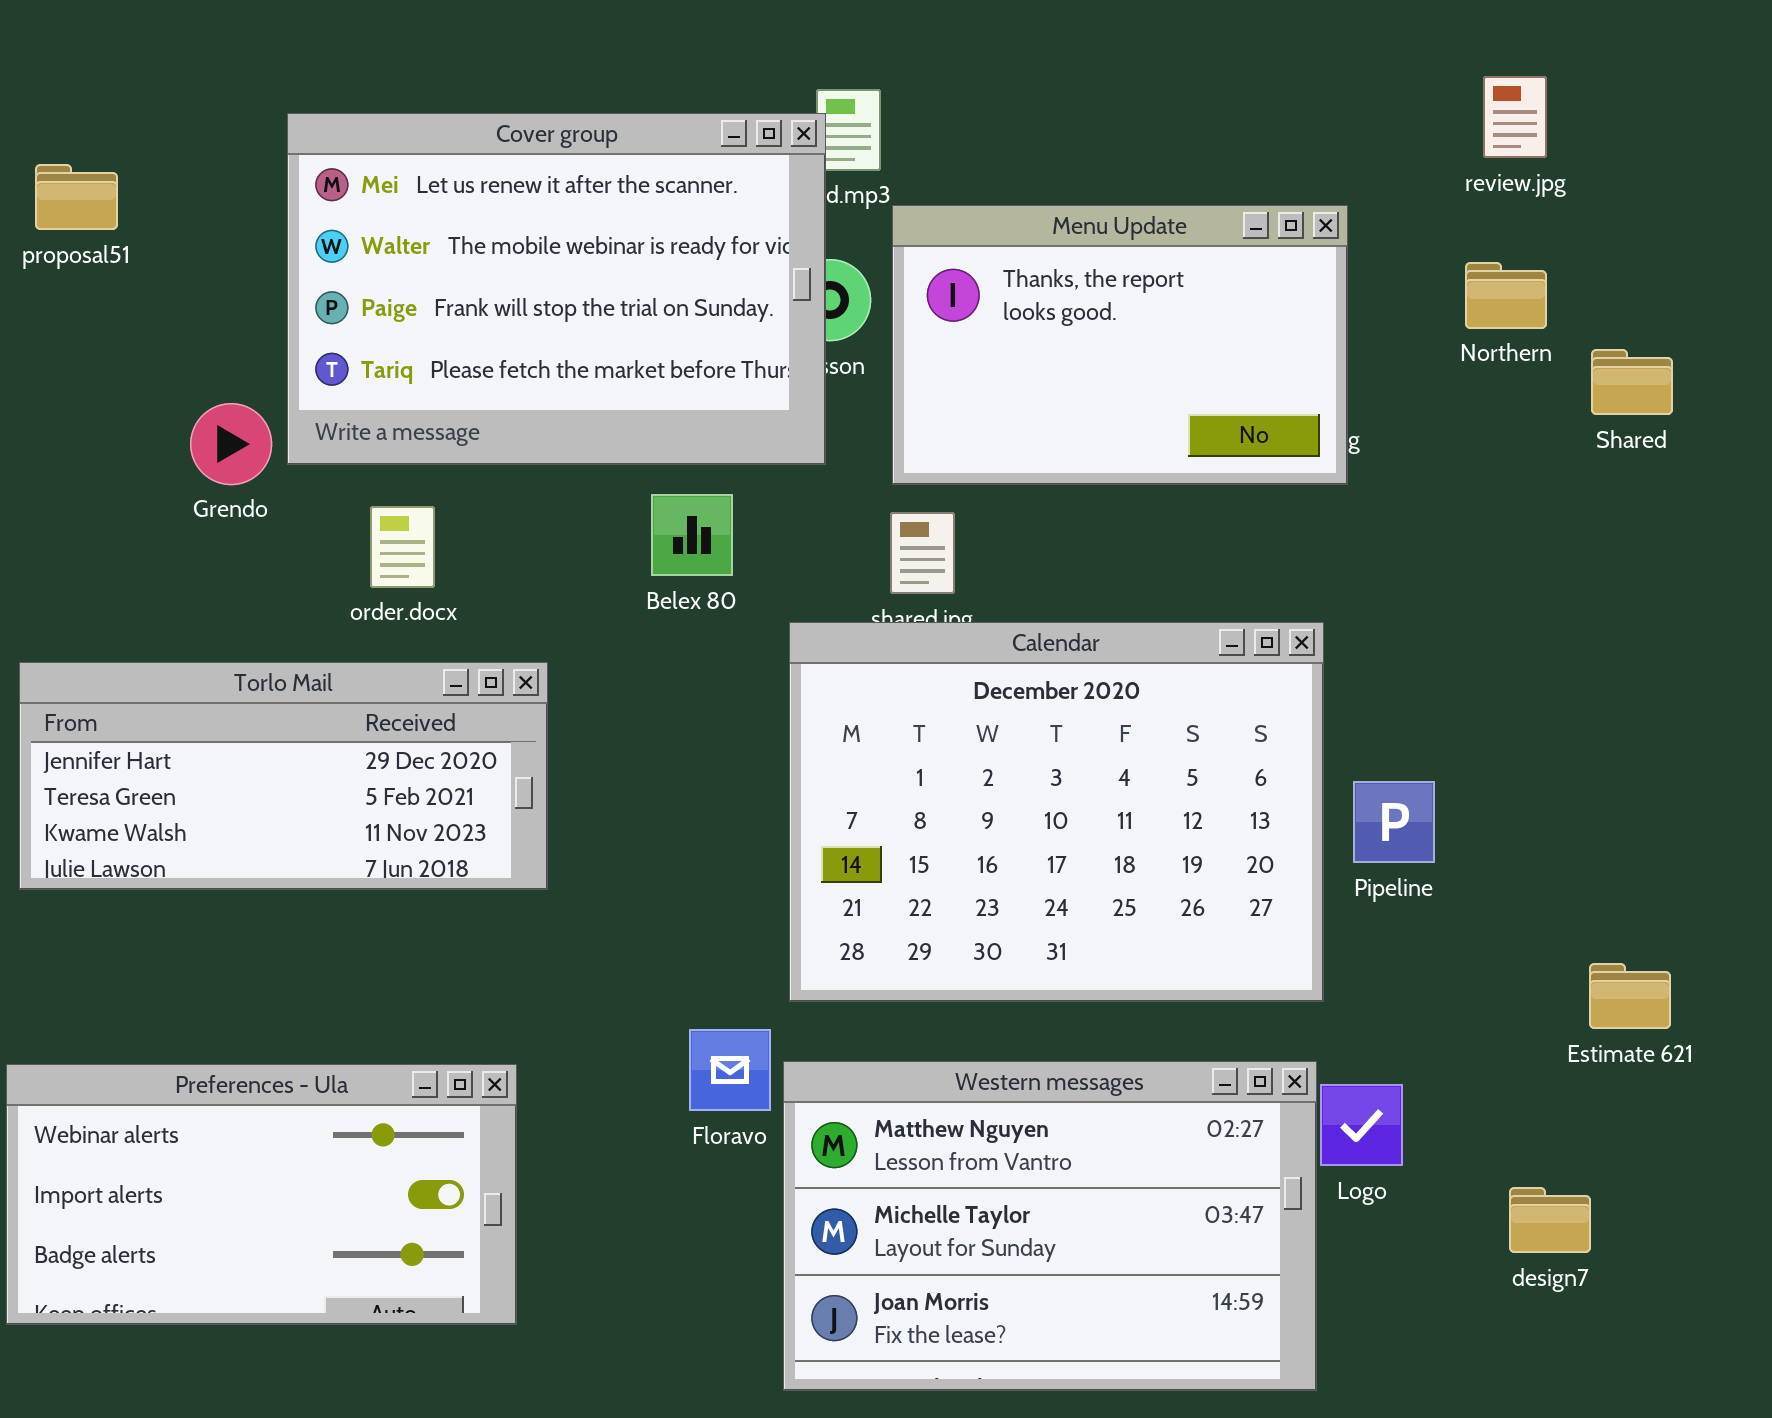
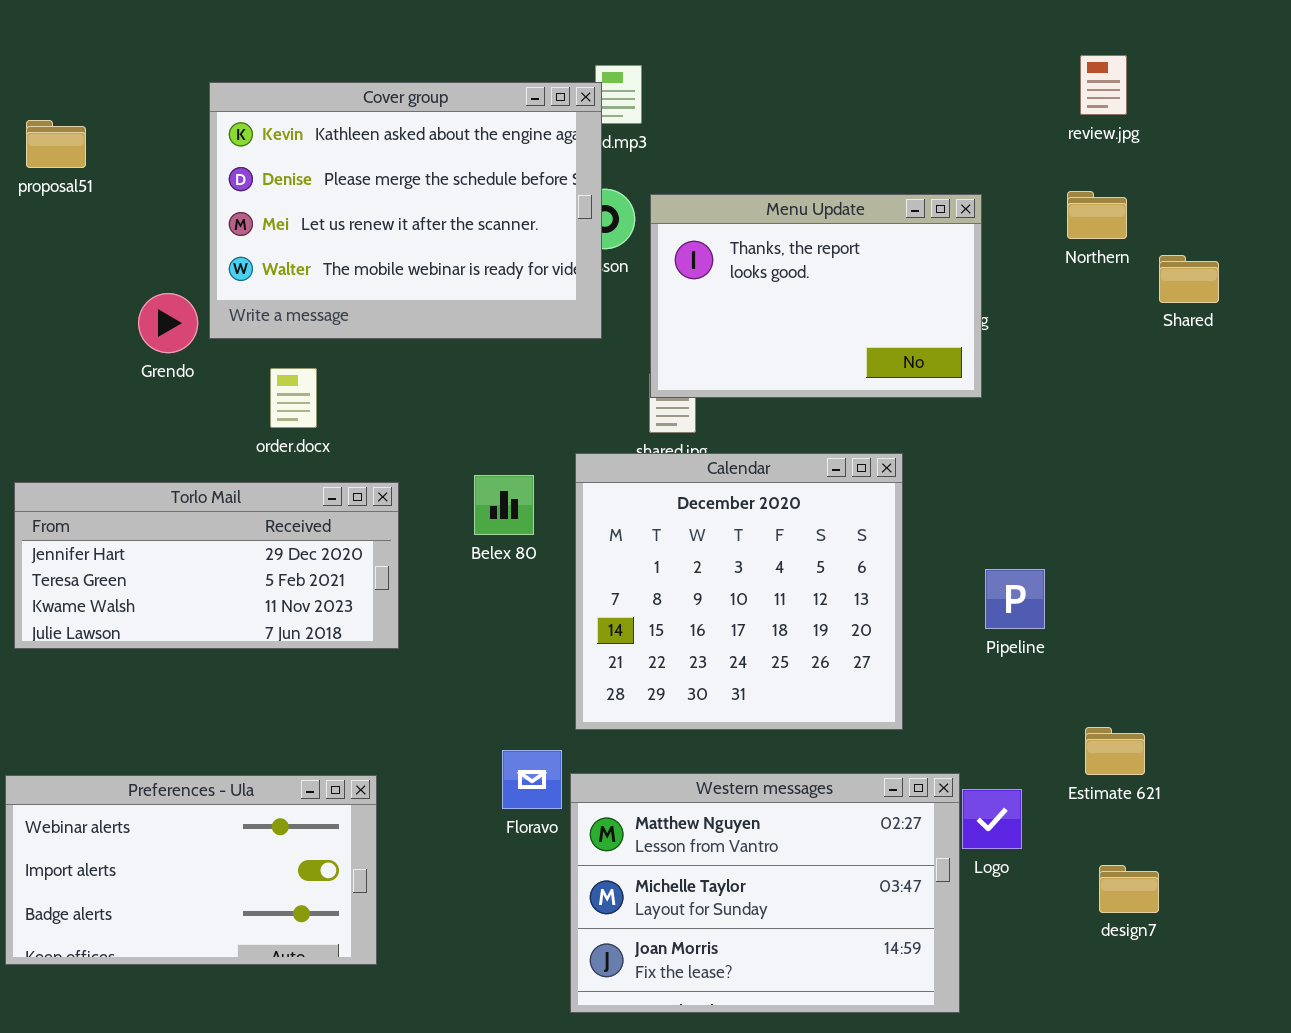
Cover group: [287,113,826,465] -> [209,82,602,339], scrolled up 2 rows
Menu Update: [892,205,1348,485] -> [650,194,982,398], moved
Belex 80: [651,494,733,576] -> [474,475,534,535], moved
Calendar: [789,622,1324,1002] -> [575,453,903,730], resized
Estimate 621: [1589,963,1671,1029] -> [1085,727,1145,775], moved

